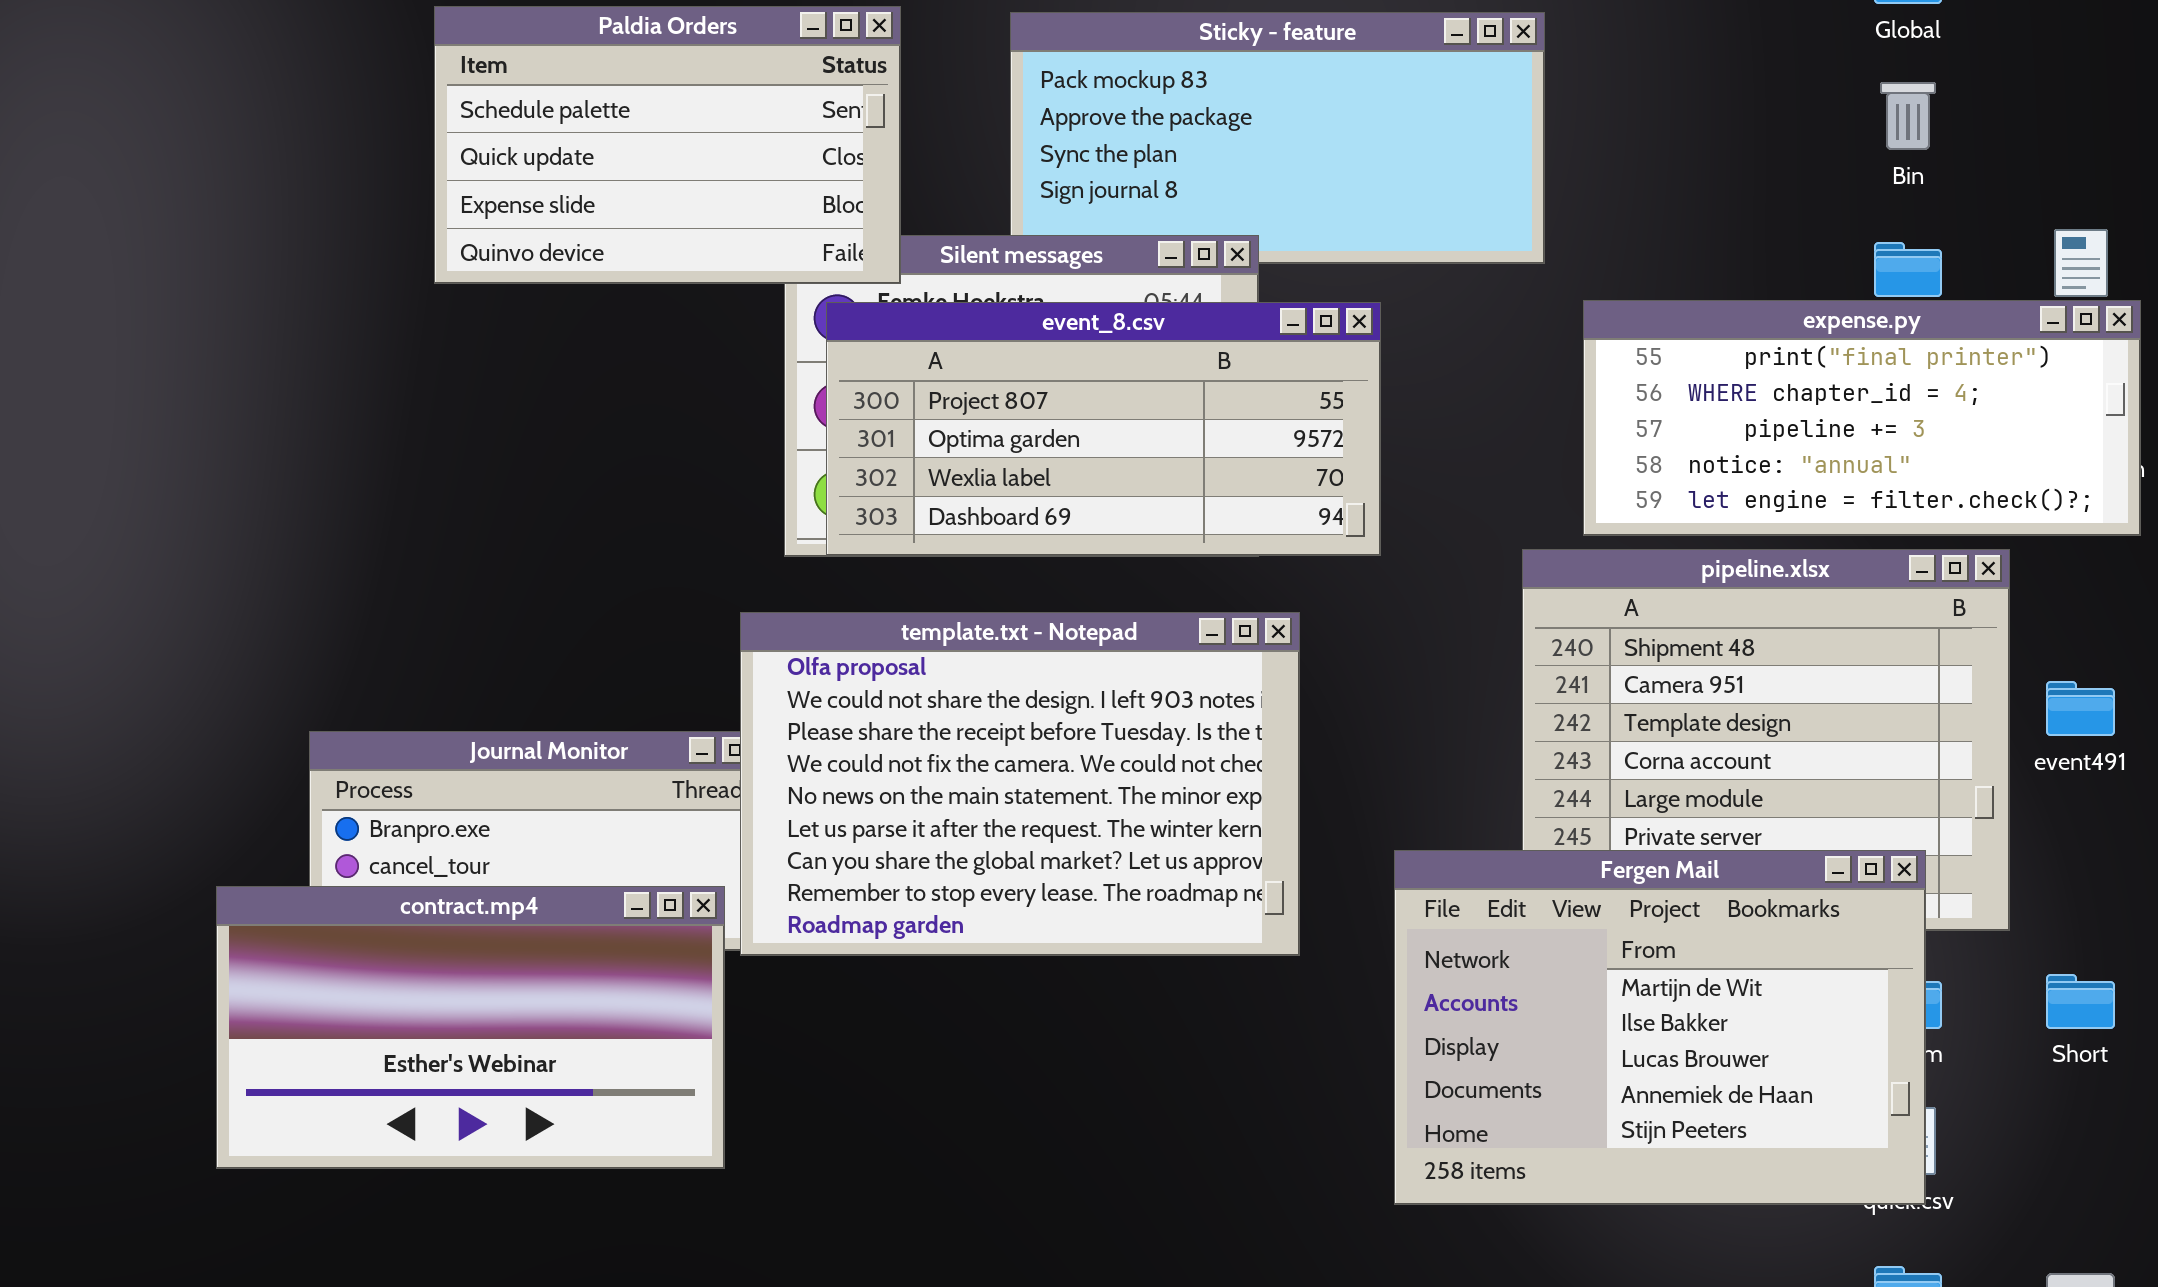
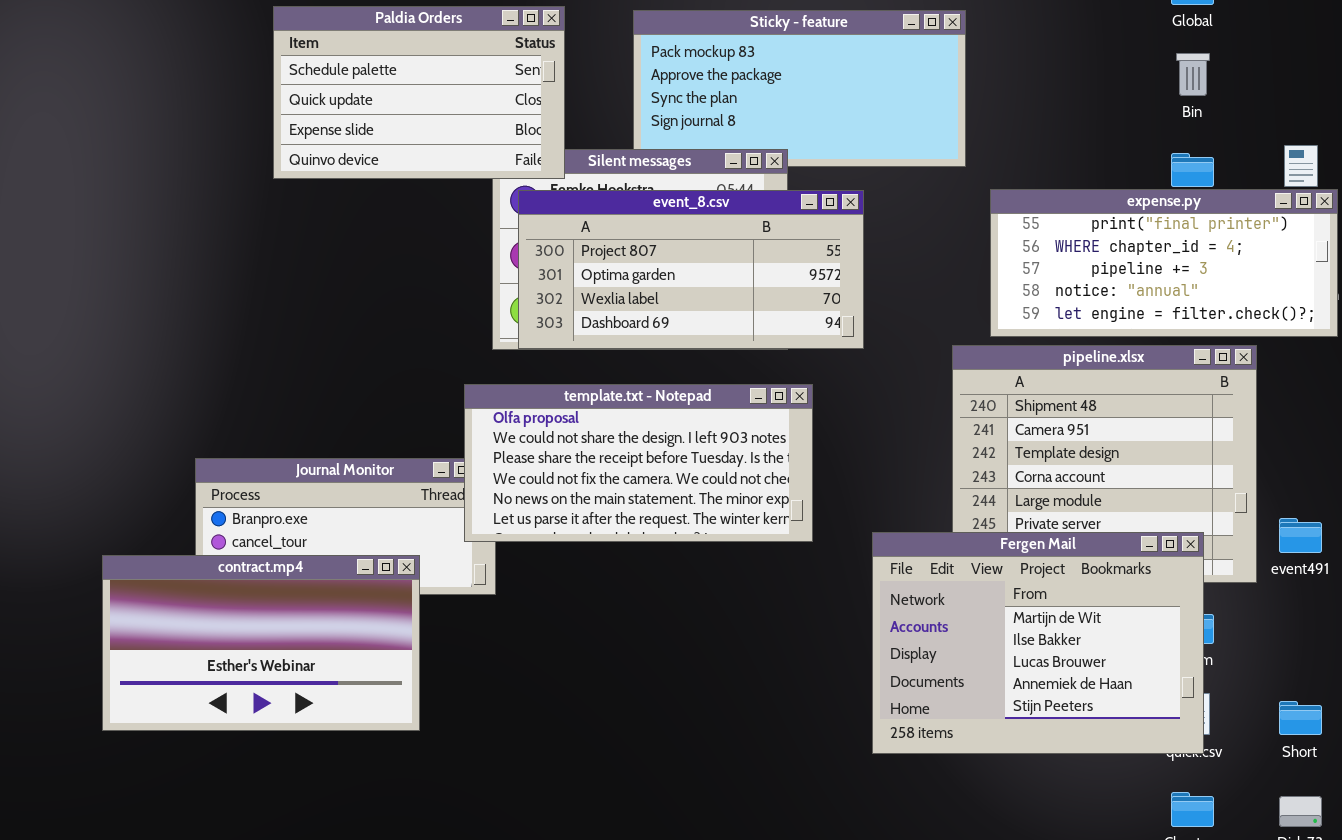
template.txt - Notepad: [740,612,1300,956] -> [464,384,813,542], resized
event491: [2046,681,2115,736] -> [1279,518,1322,553], moved
contract.mp4: [216,886,725,1169] -> [102,555,420,731], moved
Short: [2046,974,2115,1029] -> [1279,701,1322,735], moved

